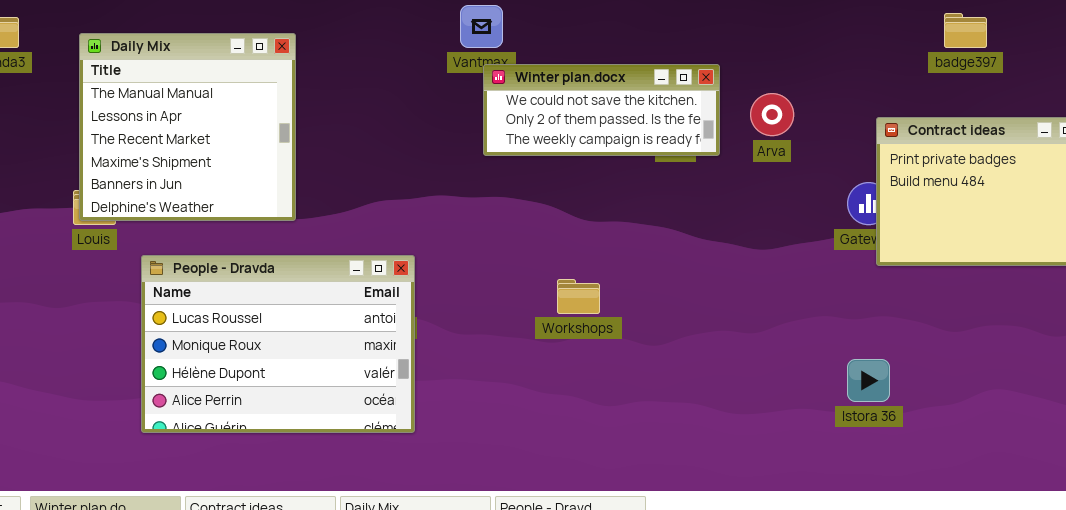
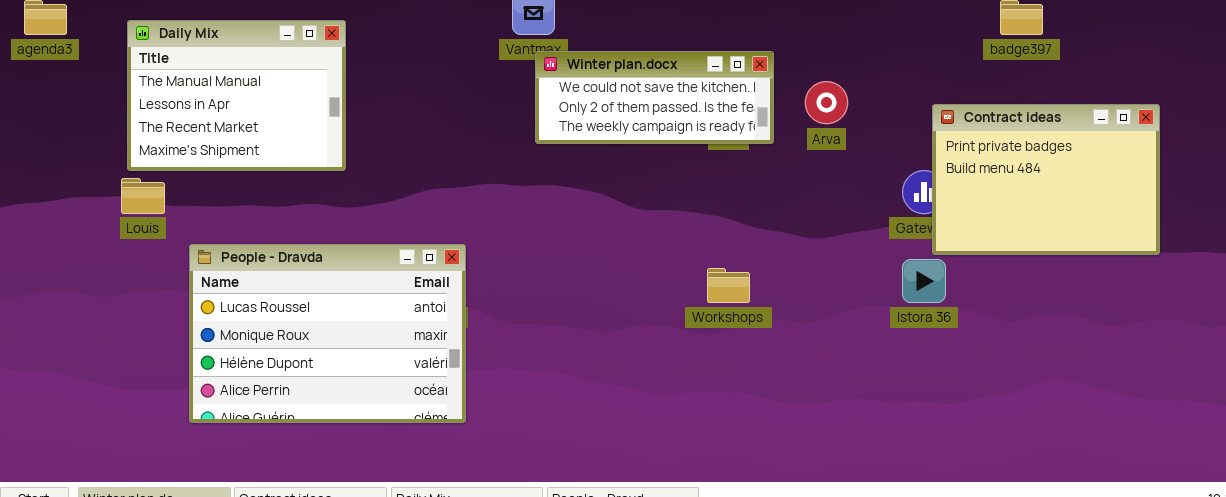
Daily Mix: [79,33,296,221] -> [127,20,346,171], resized
Workshops: [557,279,600,314] -> [707,268,750,303], moved
Istora 36: [847,359,890,402] -> [902,259,946,303], moved

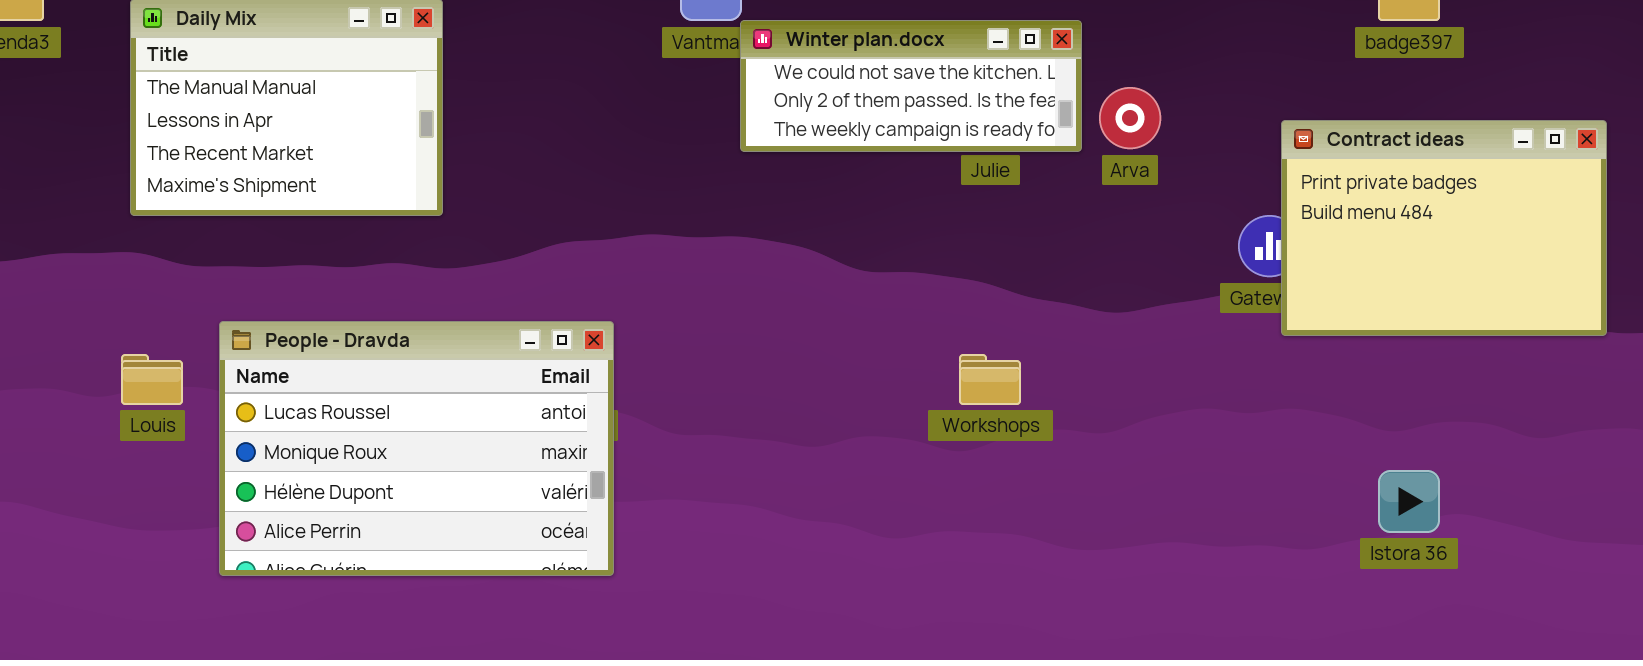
Winter plan.docx: [535,51,774,144] -> [740,20,1082,152], moved
Louis: [121,178,165,214] -> [121,354,183,405], moved
Istora 36: [902,259,946,303] -> [1378,470,1440,533], moved

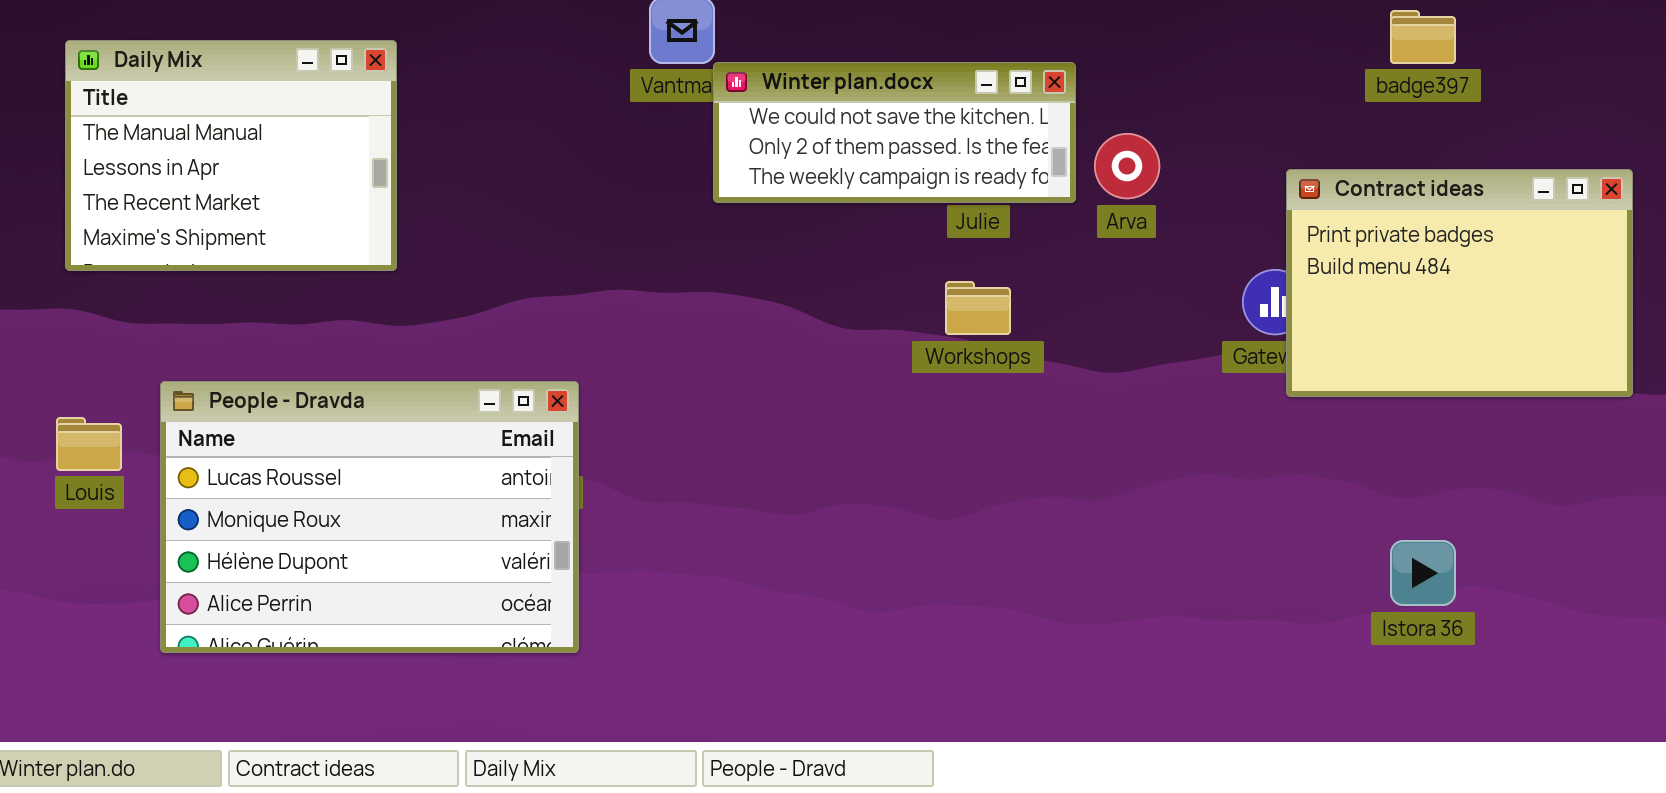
Workshops: [959,354,1021,405] -> [945,281,1011,335], moved

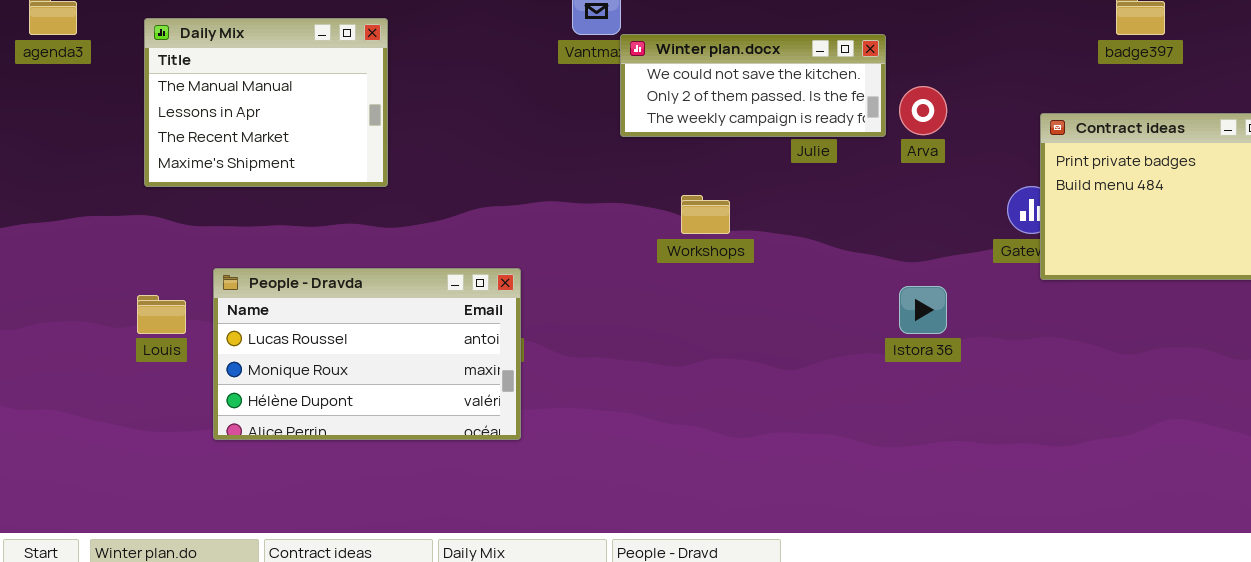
Workshops: [945,281,1011,335] -> [681,195,730,234], moved
People - Dravda: [160,381,579,653] -> [213,268,521,440], resized
Istora 36: [1390,540,1456,606] -> [899,286,947,334], moved

